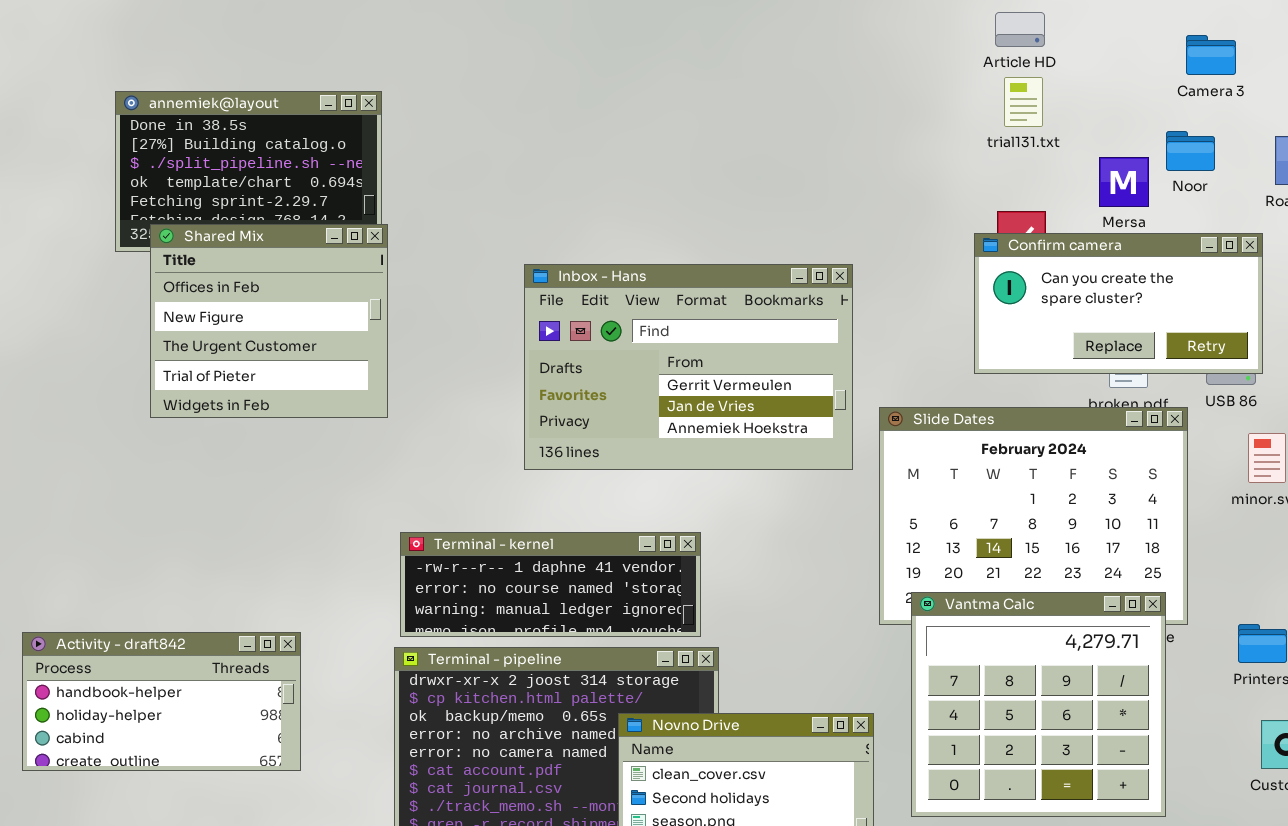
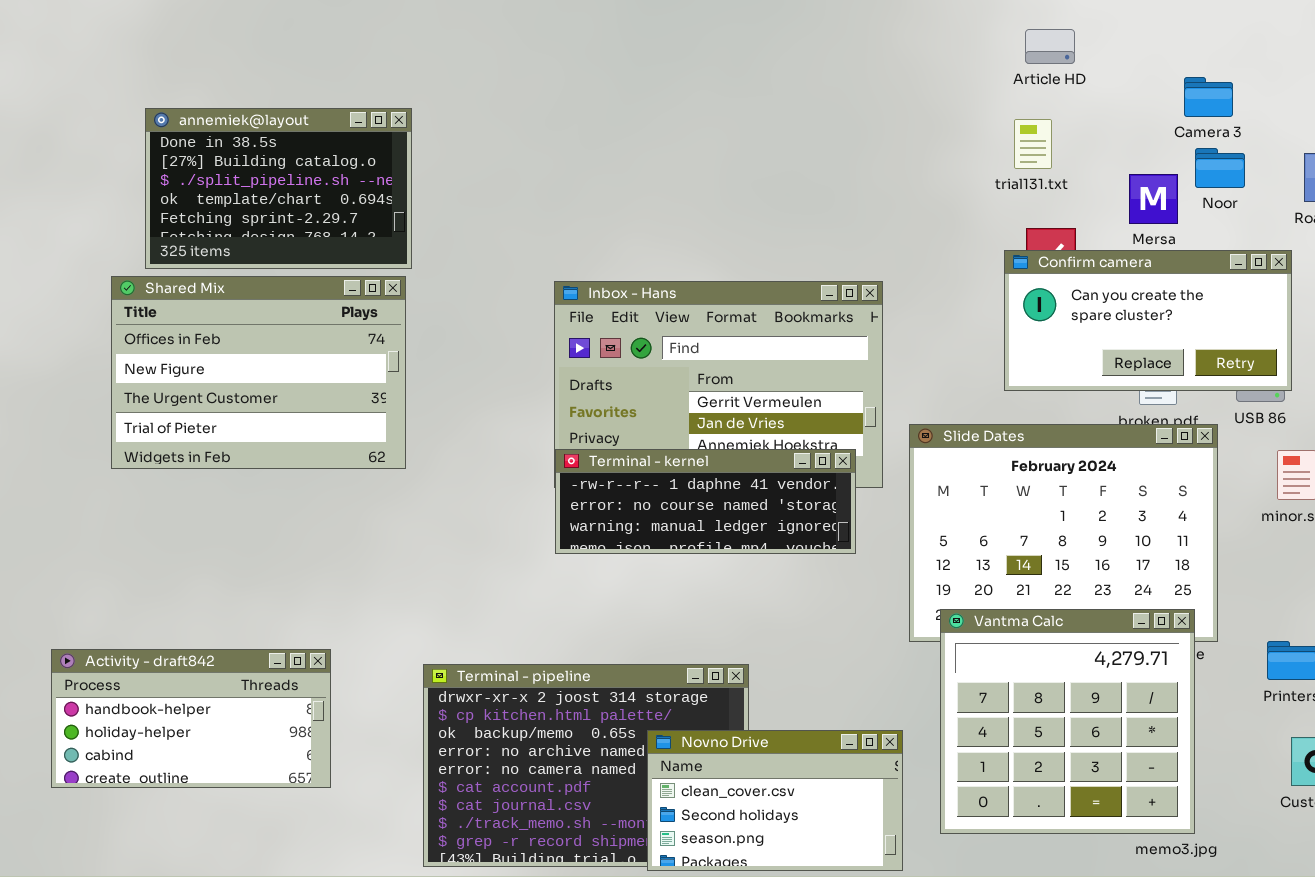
Camera 3: [1186,35,1236,75] -> [1184,77,1233,117], moved
trial131.txt: [1004,77,1043,127] -> [1014,119,1052,169], moved
Shared Mix: [150,224,388,418] -> [111,276,406,469], moved, resized
Terminal - kernel: [400,532,701,637] -> [555,449,856,554], moved

